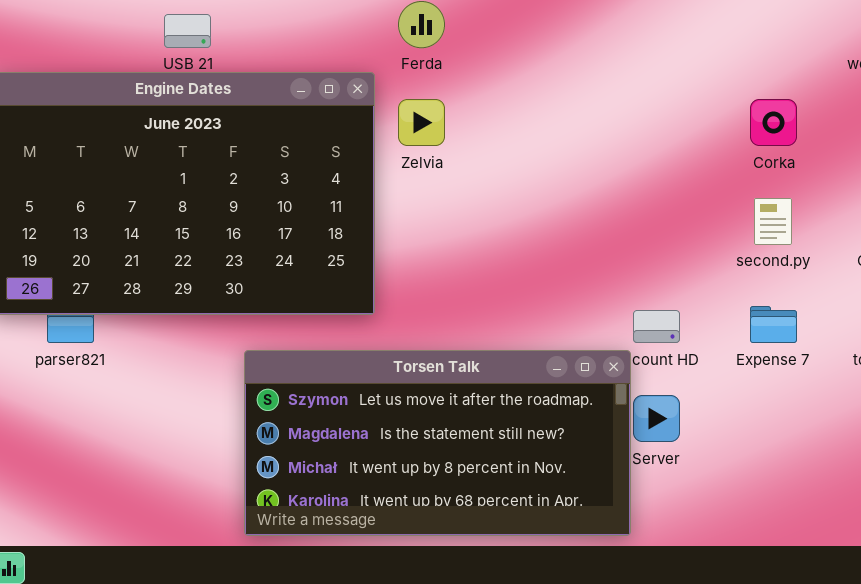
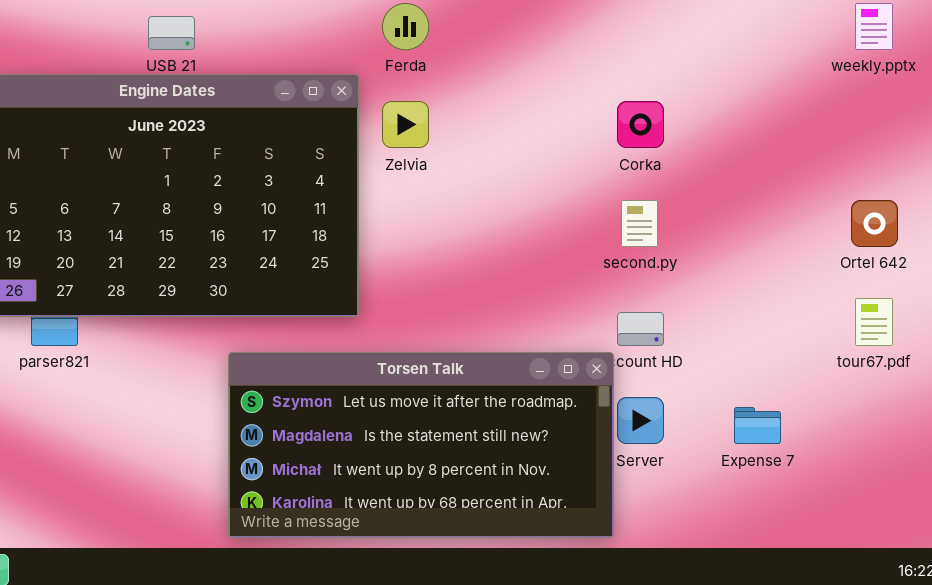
Corka: [750,99,797,146] -> [617,101,664,148], moved
second.py: [754,198,792,245] -> [621,200,658,247], moved
Expense 7: [750,306,797,343] -> [734,407,781,444], moved

